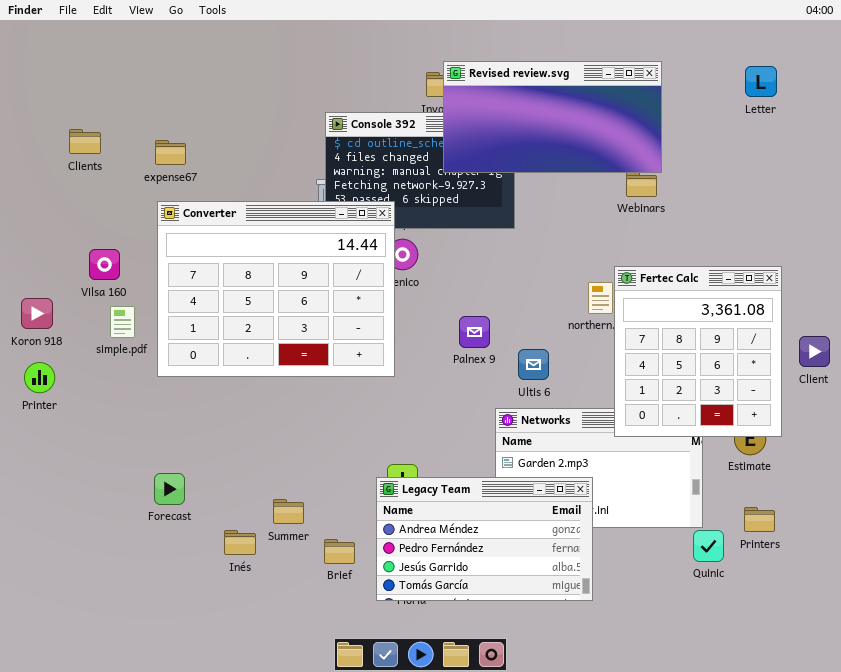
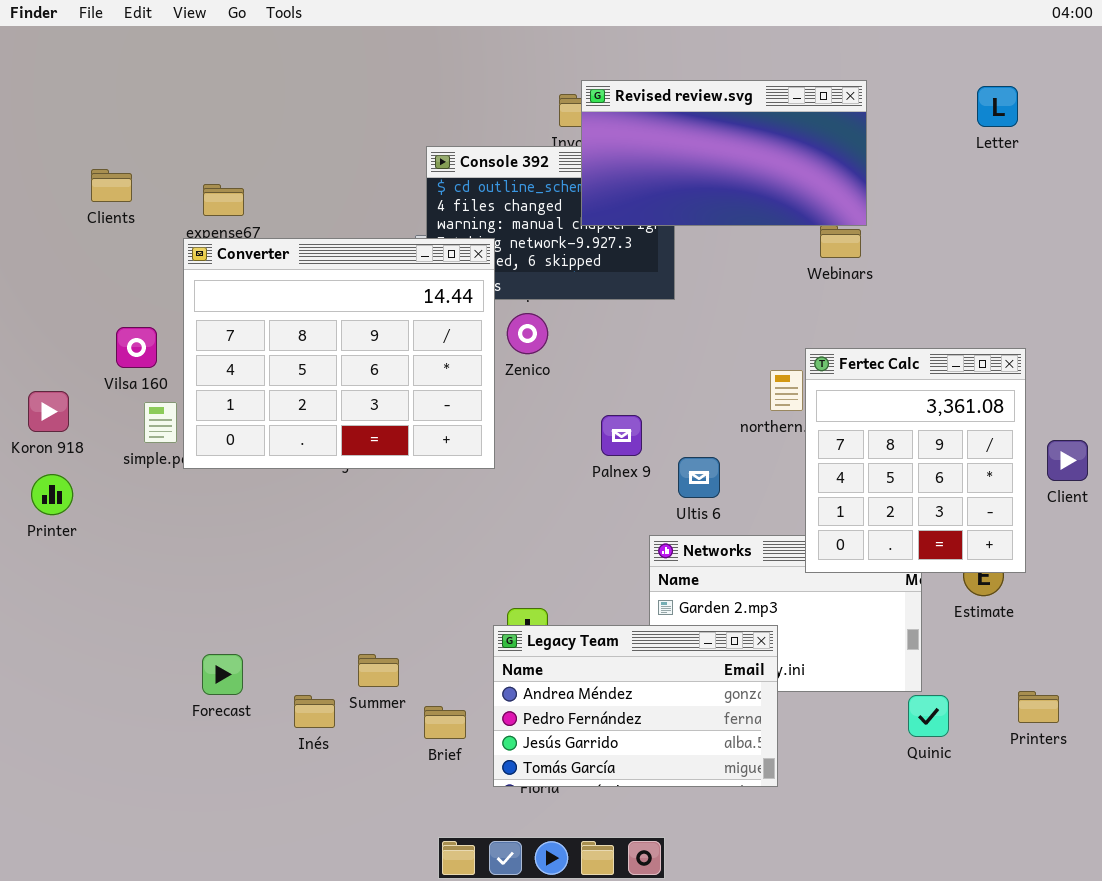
Converter: [157,201,395,377] -> [183,238,495,469], moved
Forecast: [154,473,185,505] -> [202,654,243,695], moved
Printers: [744,507,775,532] -> [1018,691,1059,723], moved

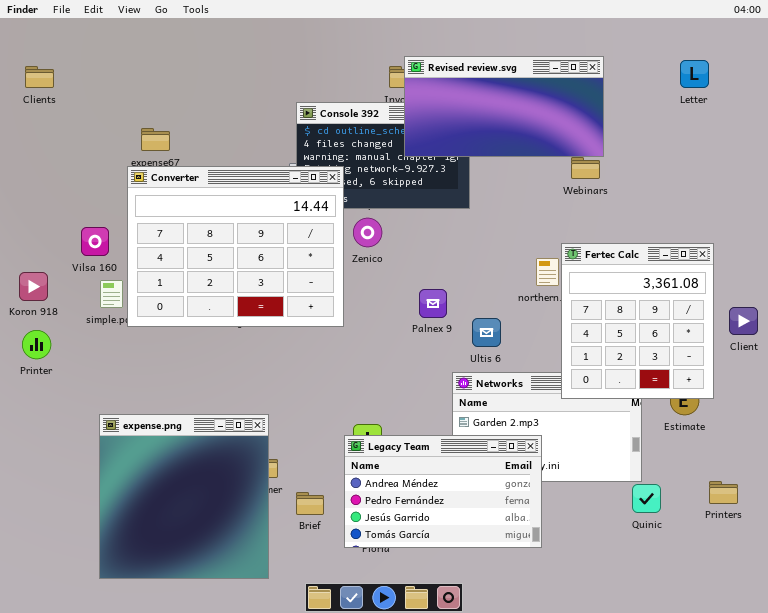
Clients: [91,169,132,202] -> [25,66,54,88], moved
expense.png: none -> [99,414,269,579], opened

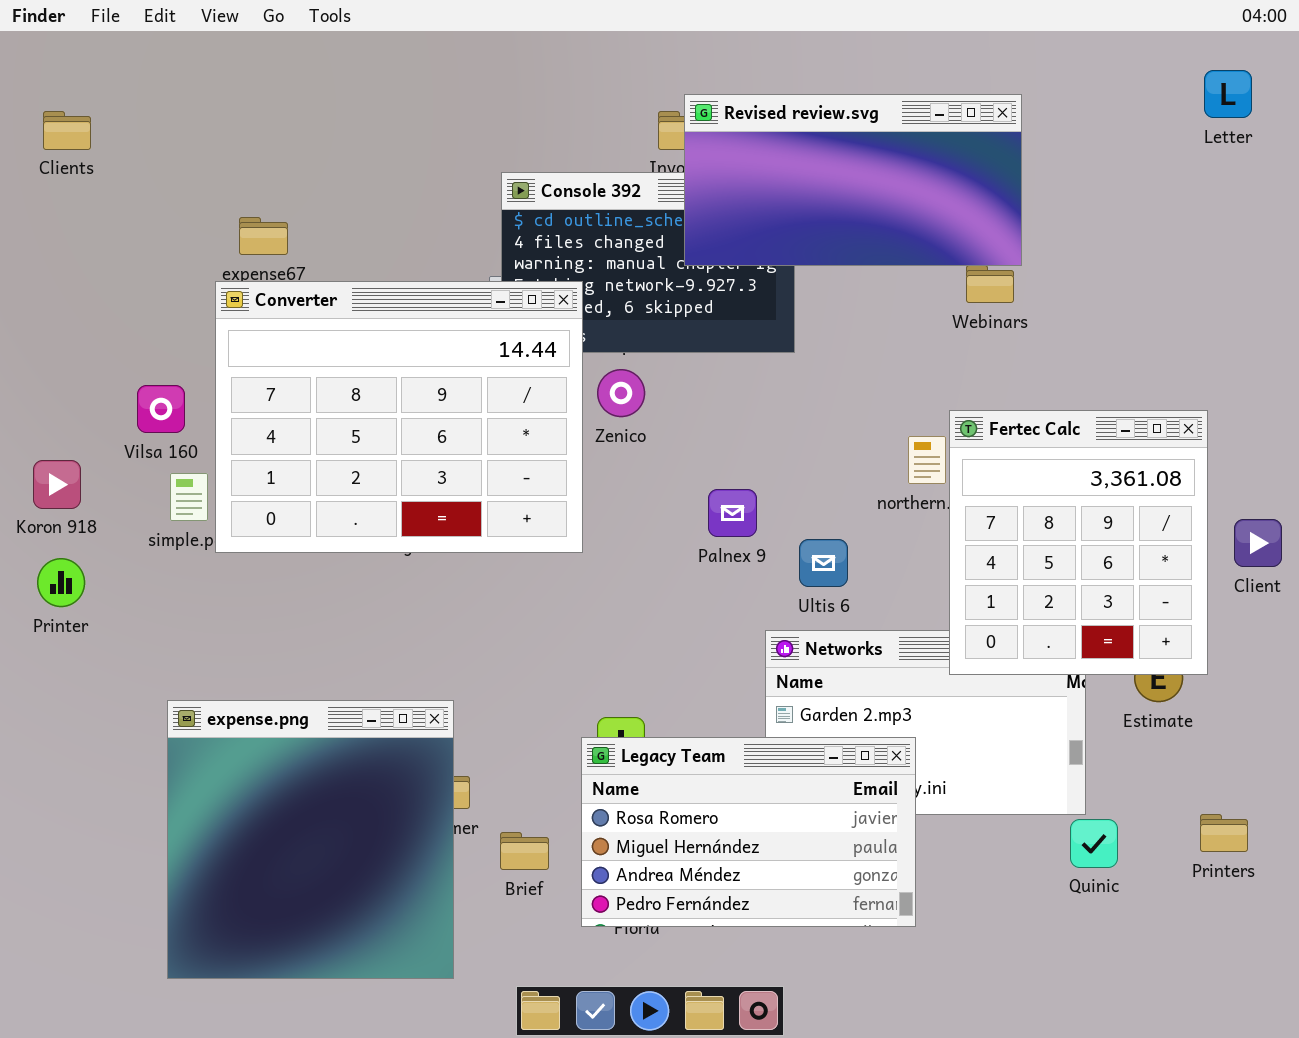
Letter: [680,60,709,88] -> [1204,70,1252,118], moved
Legacy Team: [344,435,542,548] -> [581,737,916,927], scrolled up 2 rows

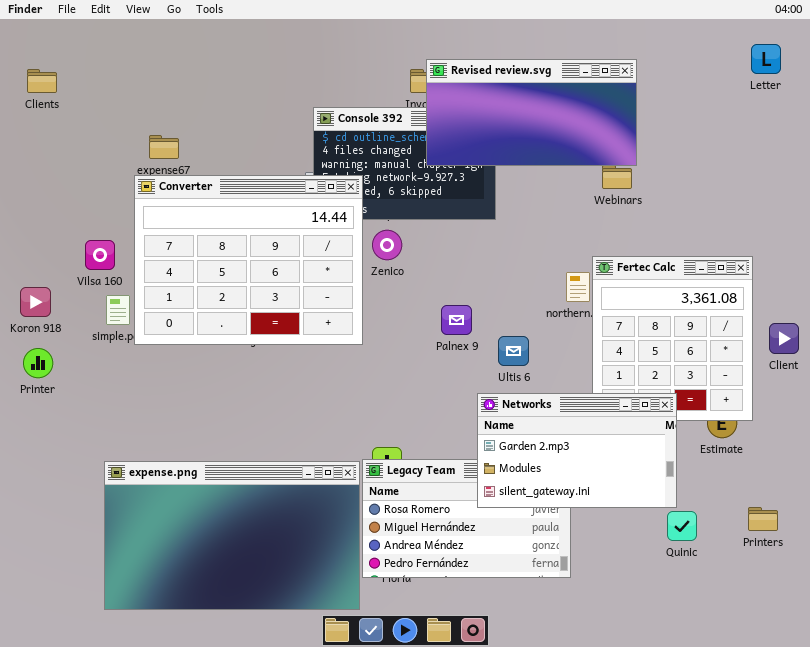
Networks: [765,630,1086,815] -> [477,393,677,508], raised
expense.png: [167,700,454,979] -> [104,461,360,610], resized

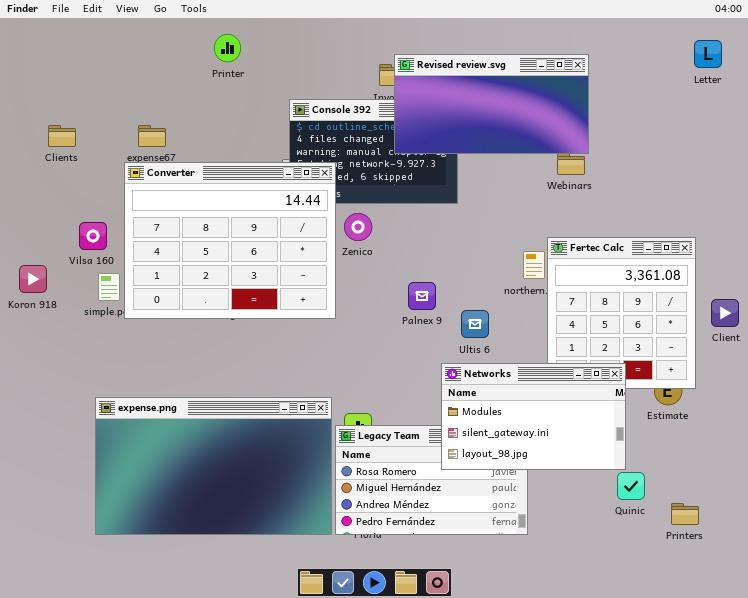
Clients: [27,69,57,93] -> [48,125,76,147], moved
Printer: [23,348,53,378] -> [214,34,241,62], moved
Networks: [477,393,677,508] -> [441,363,626,470], scrolled down 1 row
expense.png: [104,461,360,610] -> [95,397,332,535], moved
Printers: [748,507,778,531] -> [671,503,699,525], moved

